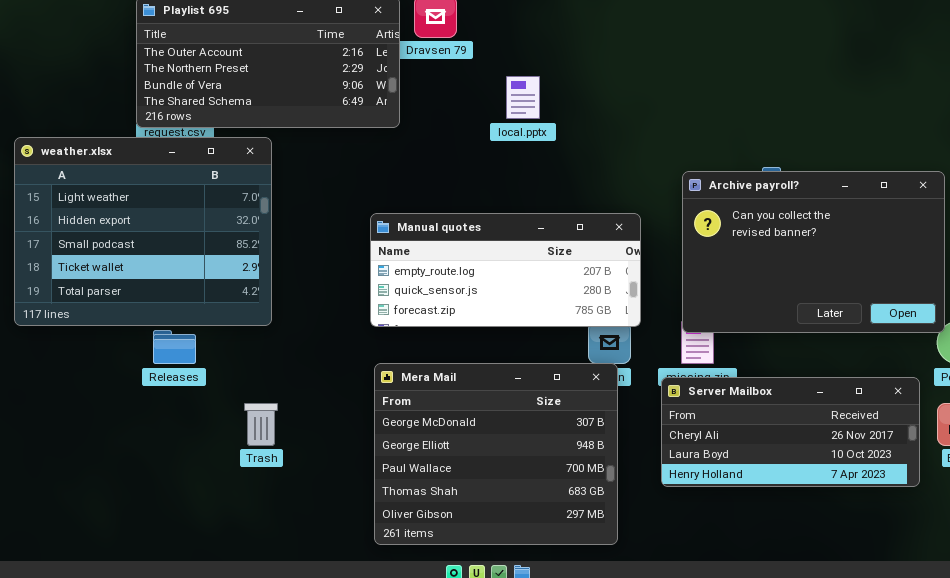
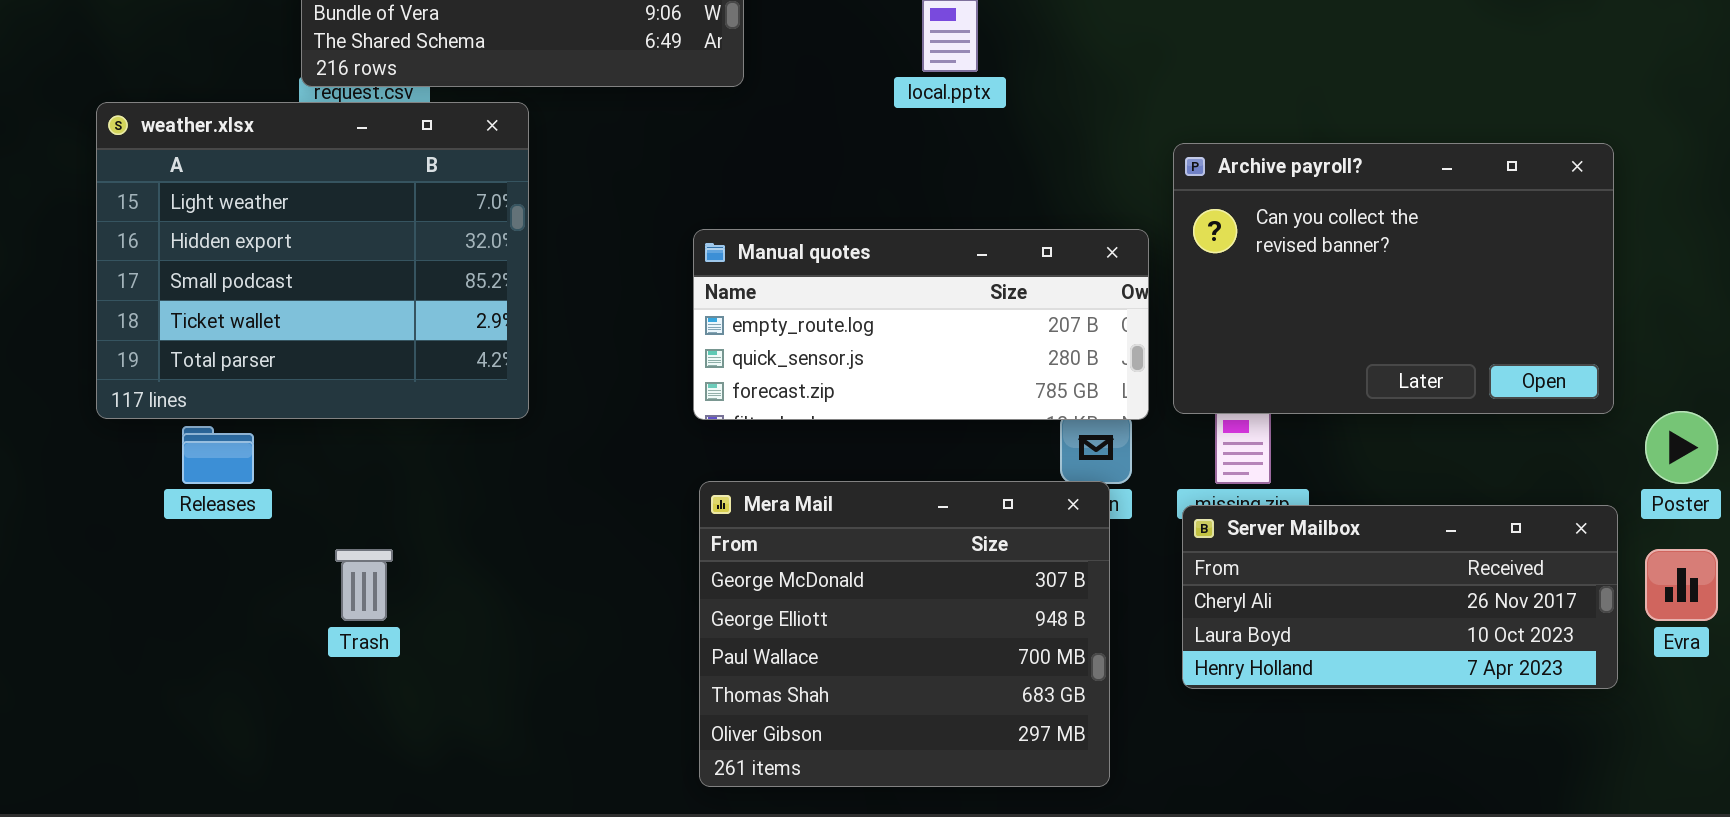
Archive payroll?: [682,171,945,333] -> [1173,143,1614,414], moved
Releases: [153,330,196,364] -> [182,426,254,484], moved
Trash: [244,403,278,446] -> [335,549,393,621], moved

